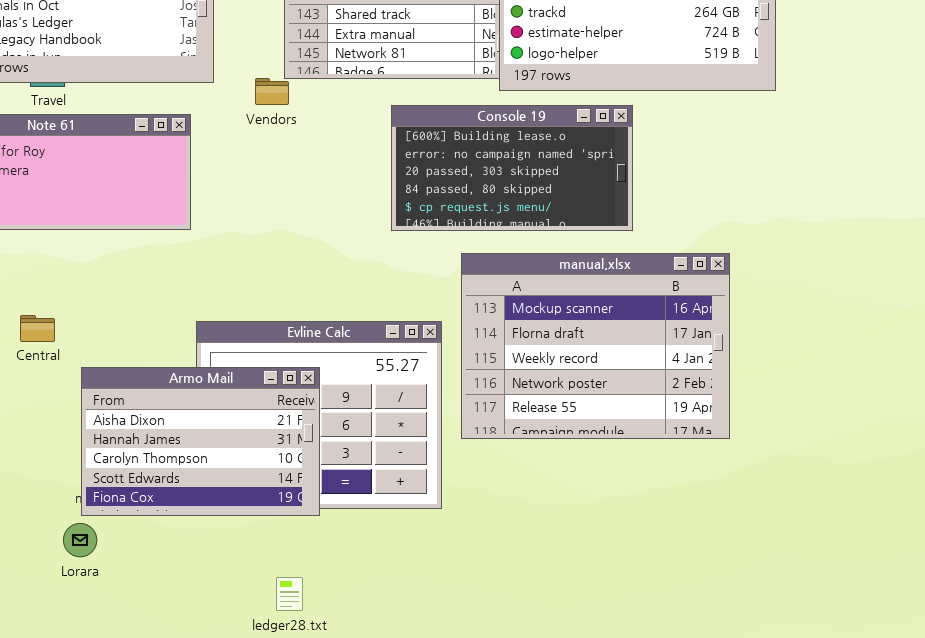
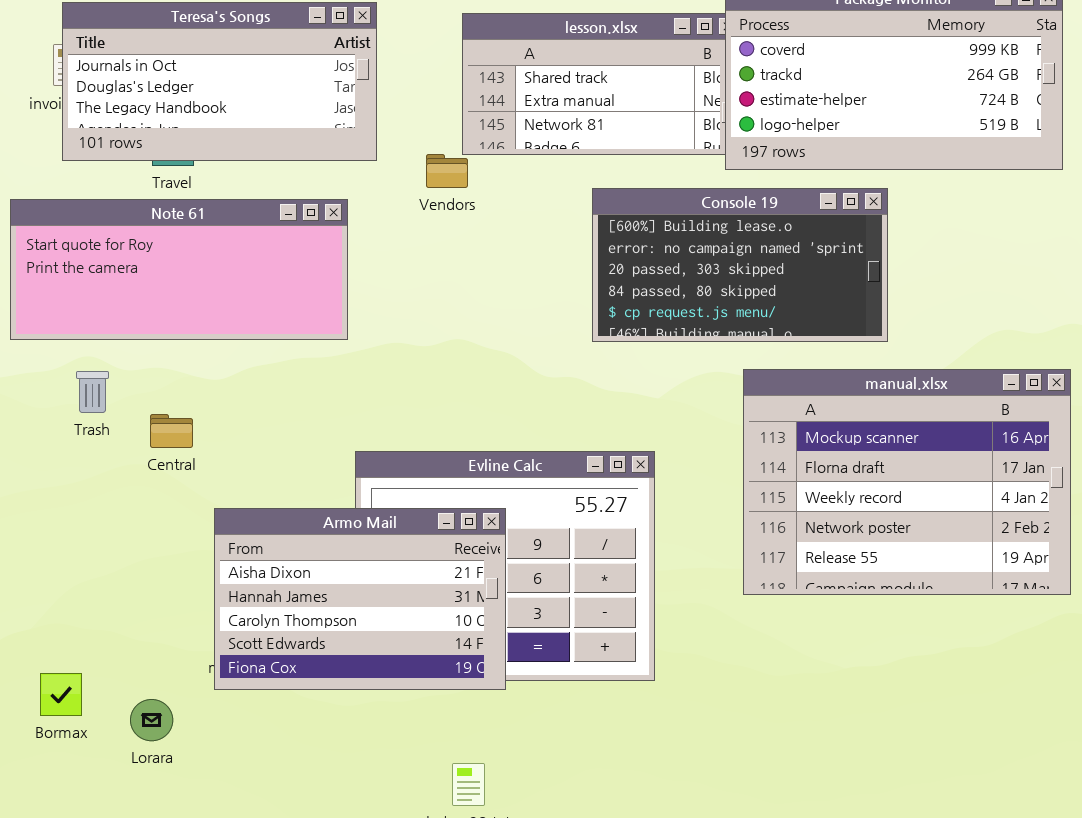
manual.xlsx: [461,253,730,439] -> [743,369,1071,595], moved
Central: [20,315,55,342] -> [150,414,193,448], moved
Lorara: [63,523,97,557] -> [130,699,173,741], moved

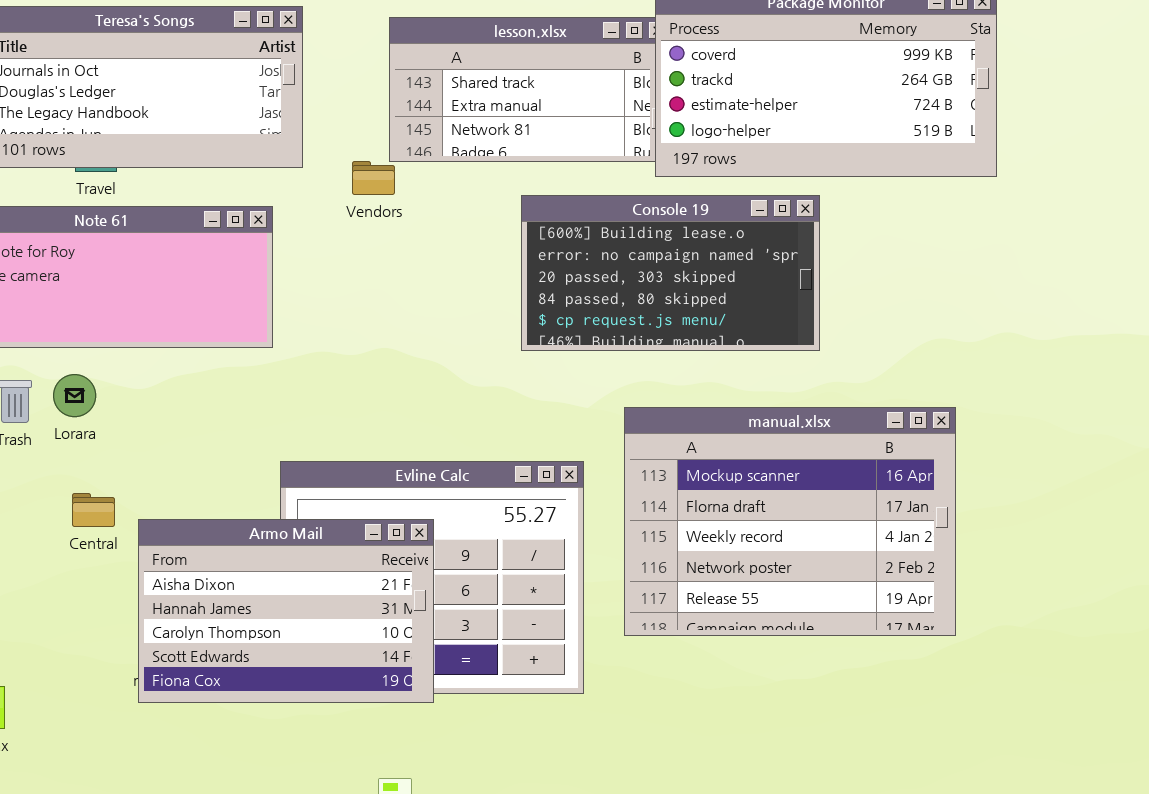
manual.xlsx: [743,369,1071,595] -> [624,407,956,636], moved
Central: [150,414,193,448] -> [72,493,115,527], moved
Lorara: [130,699,173,741] -> [53,374,96,417], moved

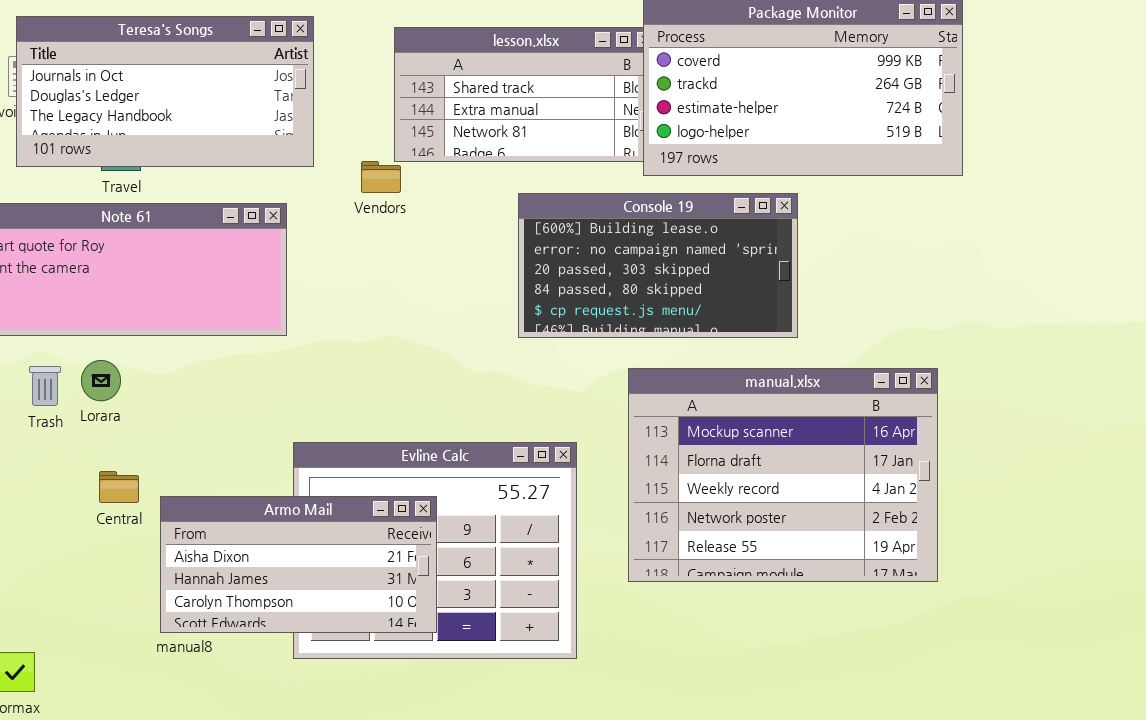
manual.xlsx: [624,407,956,636] -> [628,368,938,582], moved
Armo Mail: [138,519,434,703] -> [160,496,437,633], resized

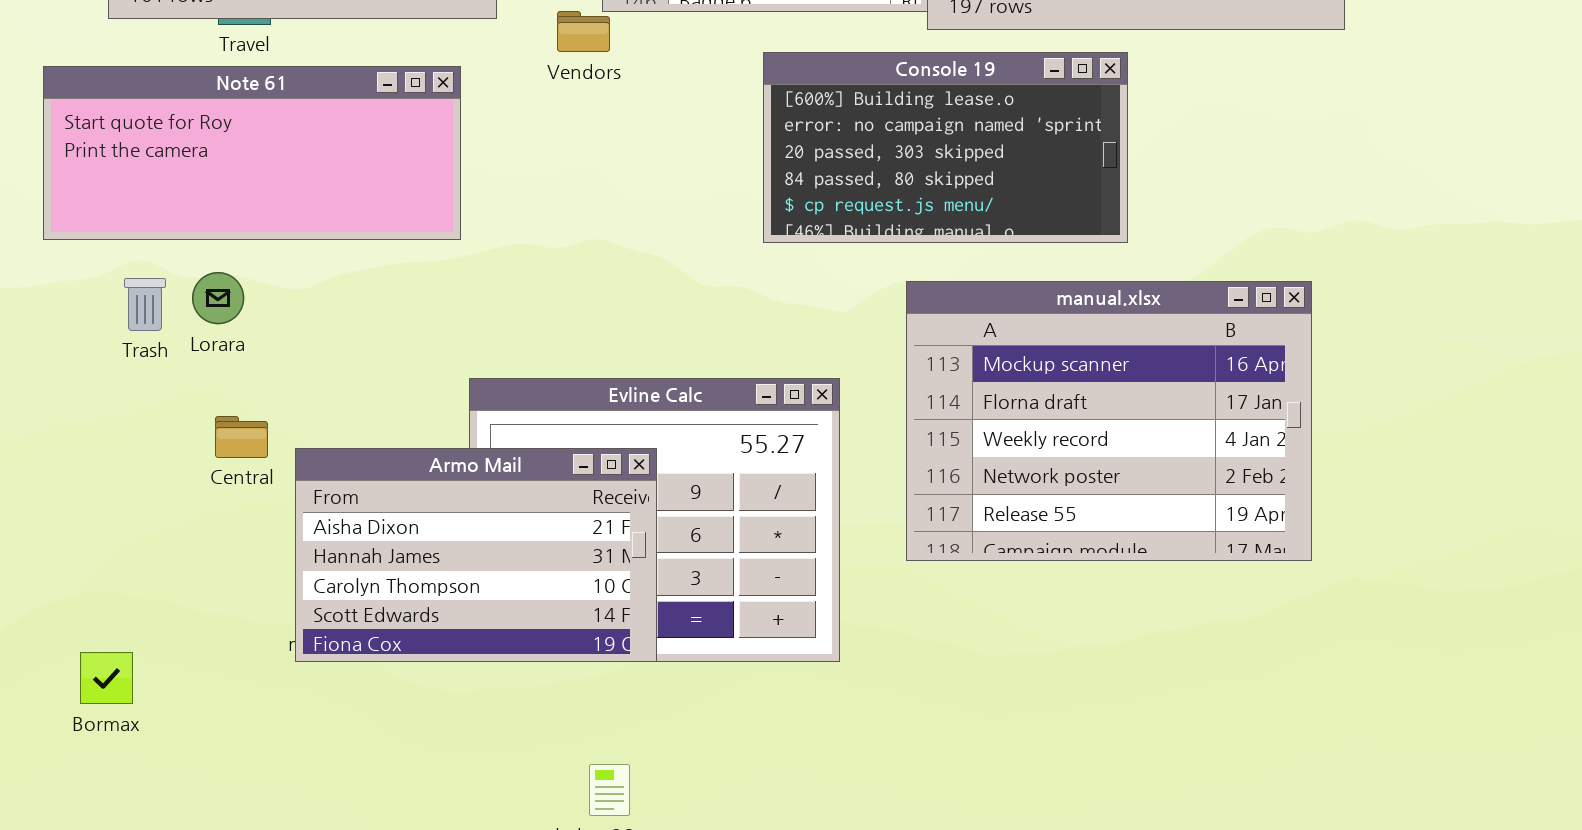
Armo Mail: [160,496,437,633] -> [295,448,657,662], resized

